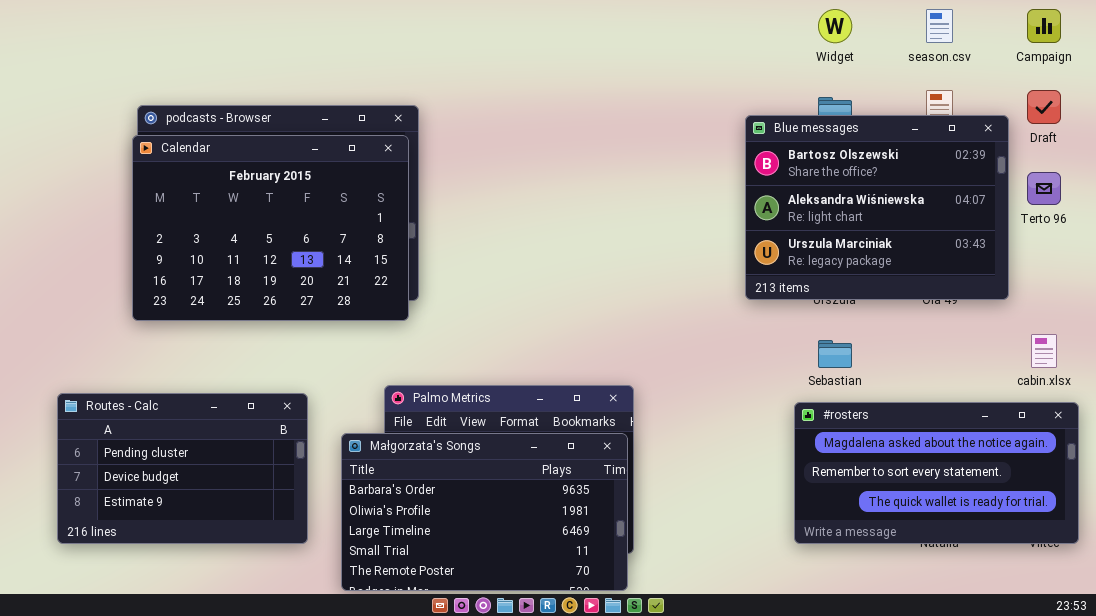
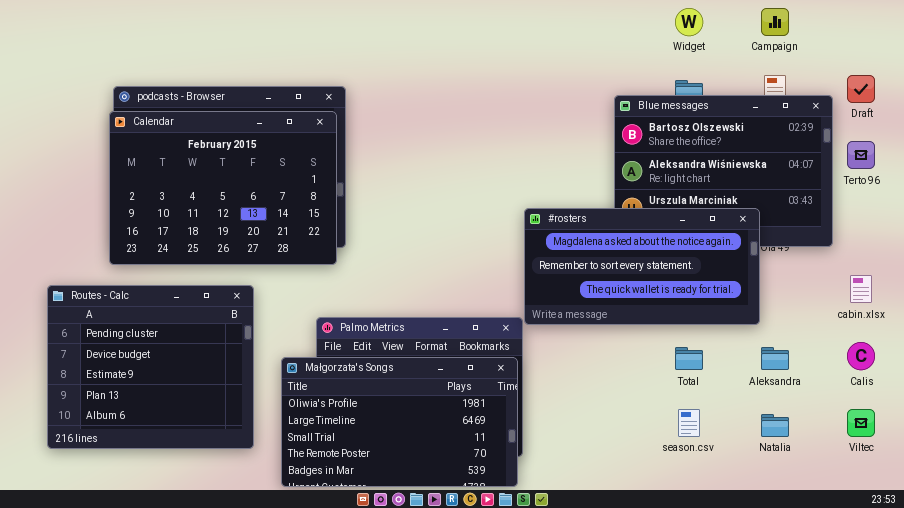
season.csv: [926,9,953,43] -> [678,409,700,437], moved
Campaign: [1027,9,1061,43] -> [761,8,789,36], moved
Routes - Calc: [57,393,308,544] -> [47,285,254,449], resized
#rosters: [794,402,1079,544] -> [524,208,760,325], moved
Małgorzata's Songs: [341,433,628,591] -> [281,357,518,487], scrolled down 1 row

